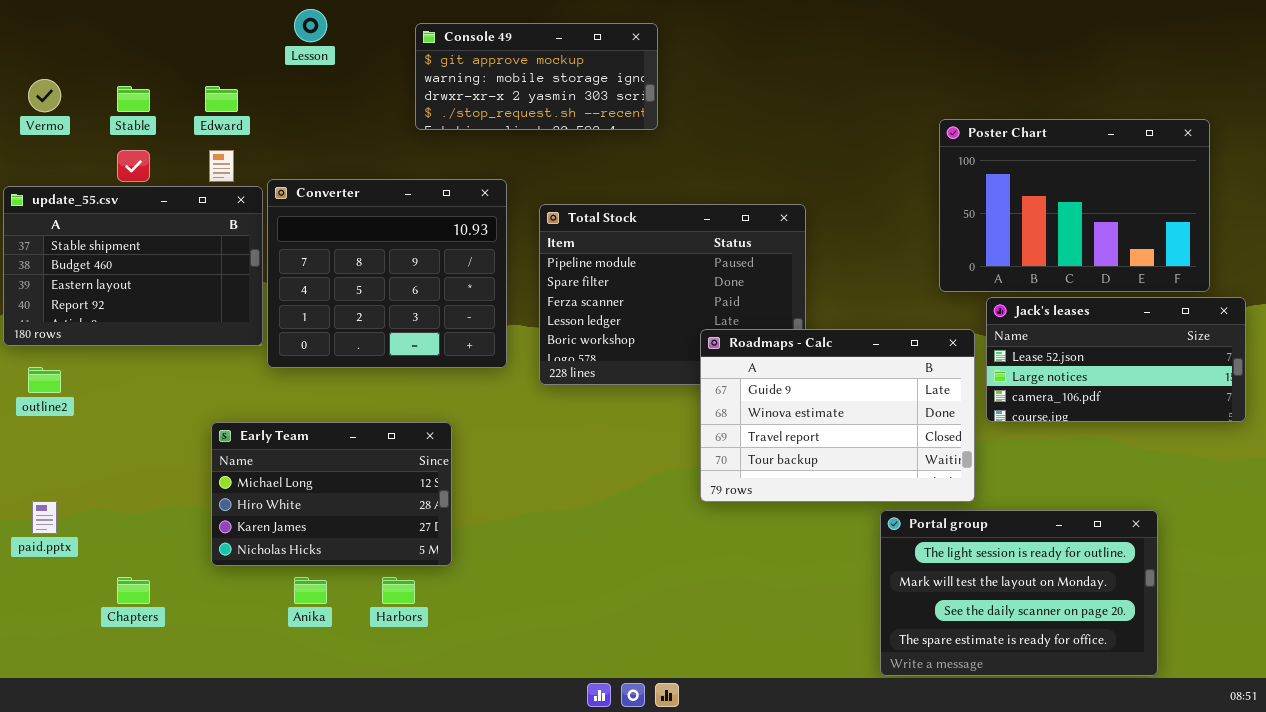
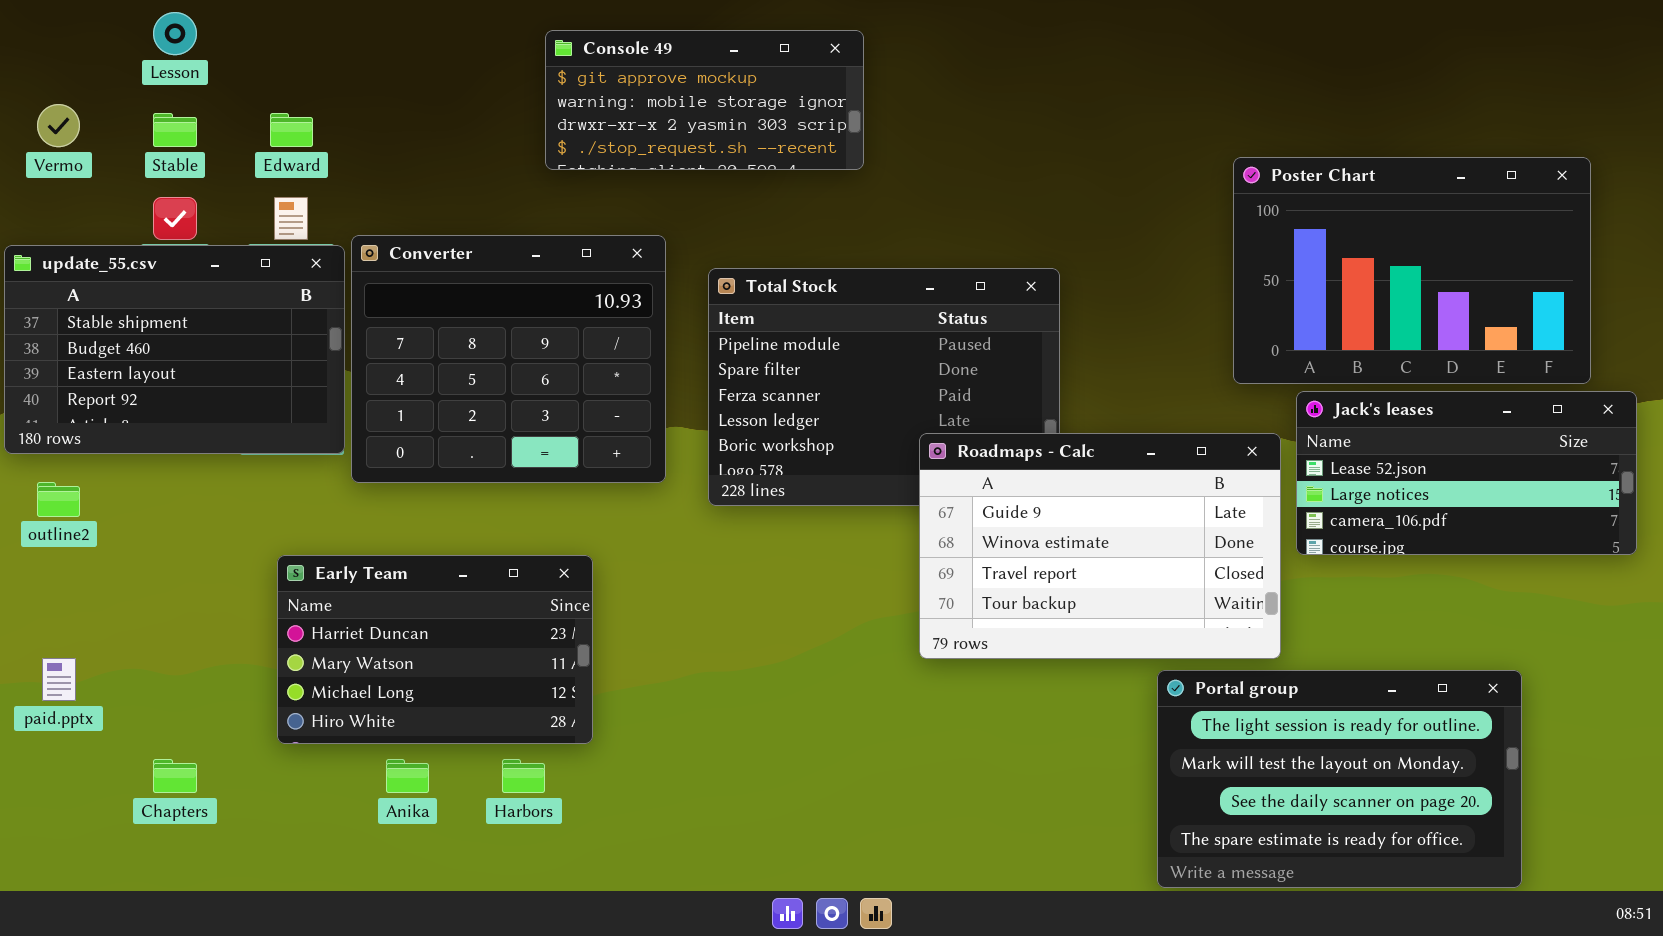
Lesson: [294,9,327,42] -> [153,12,197,55], moved
Early Team: [211,422,452,566] -> [277,555,593,744], scrolled up 2 rows

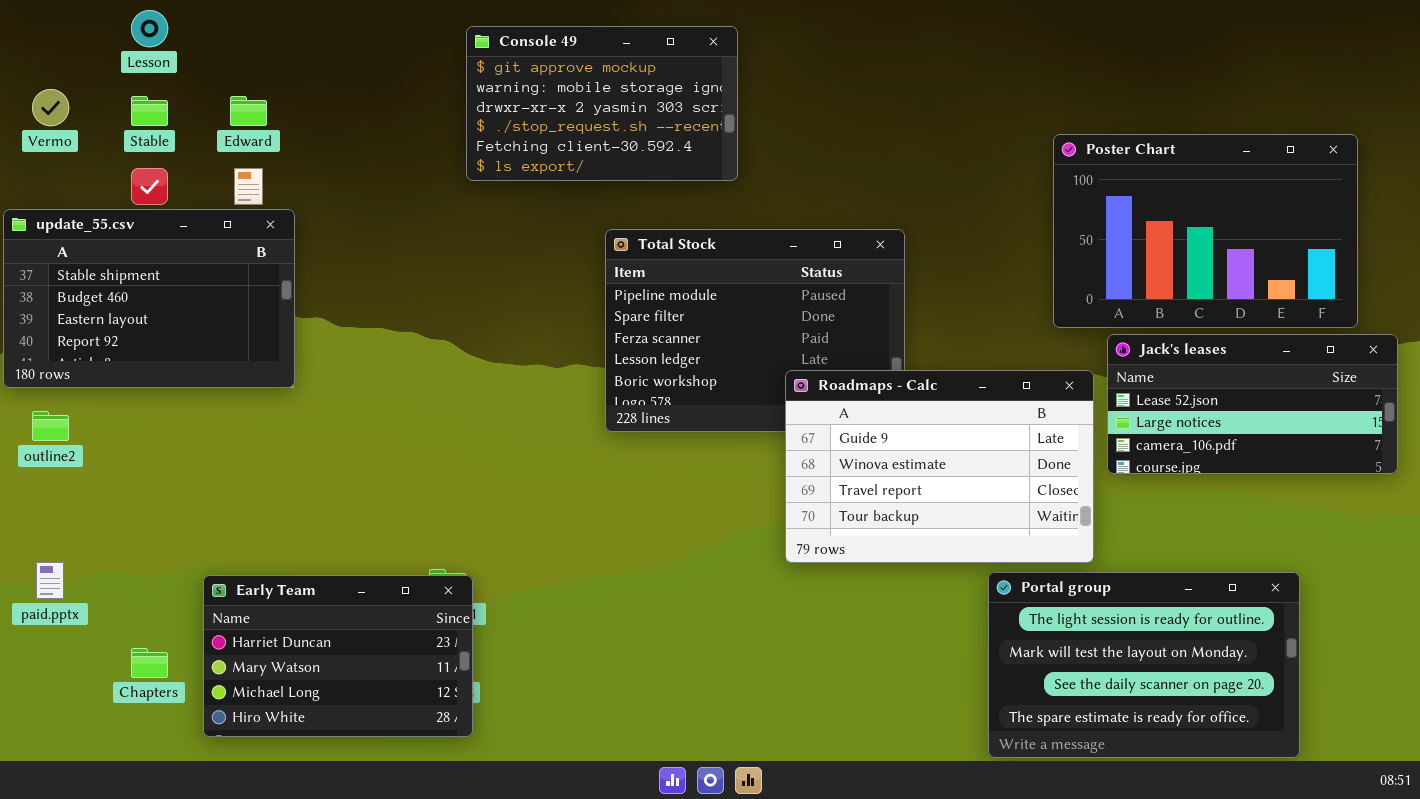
Console 49: [545,30,864,170] -> [466,26,738,181], resized
Converter: [351,235,666,483] -> none, closed
Early Team: [277,555,593,744] -> [203,575,473,737], moved

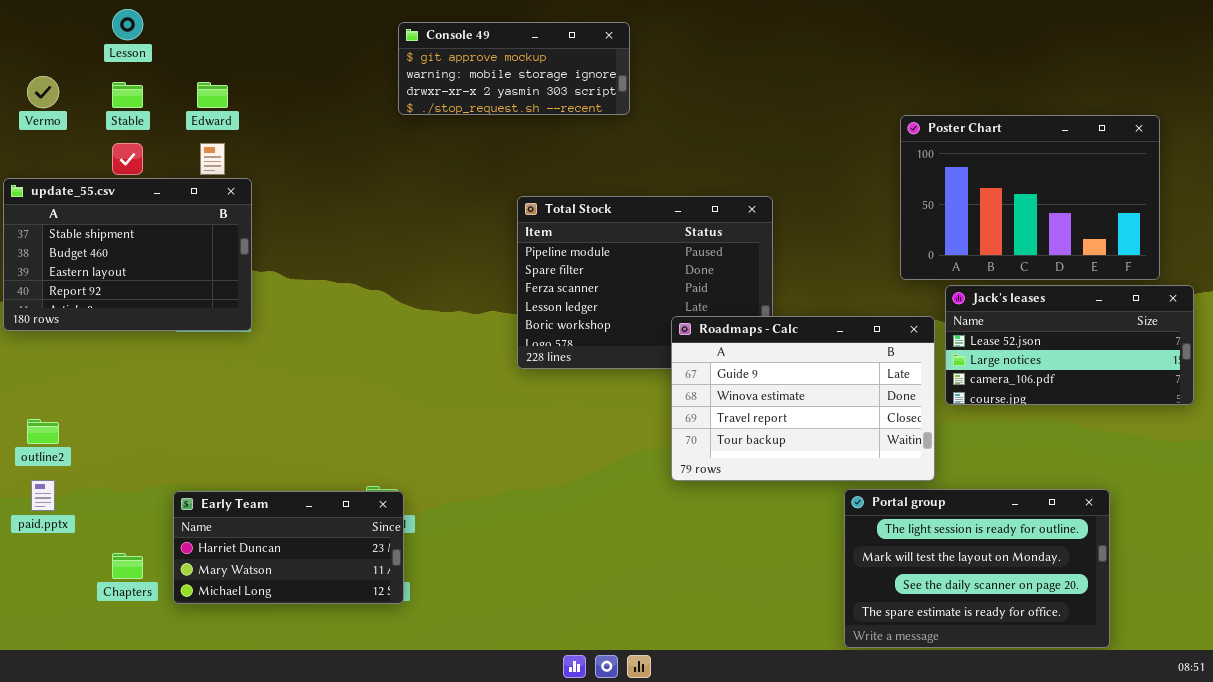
Console 49: [466,26,738,181] -> [398,22,630,115], resized
outline2: [32,411,69,441] -> [27,419,59,444], moved
Early Team: [203,575,473,737] -> [173,491,404,604], resized

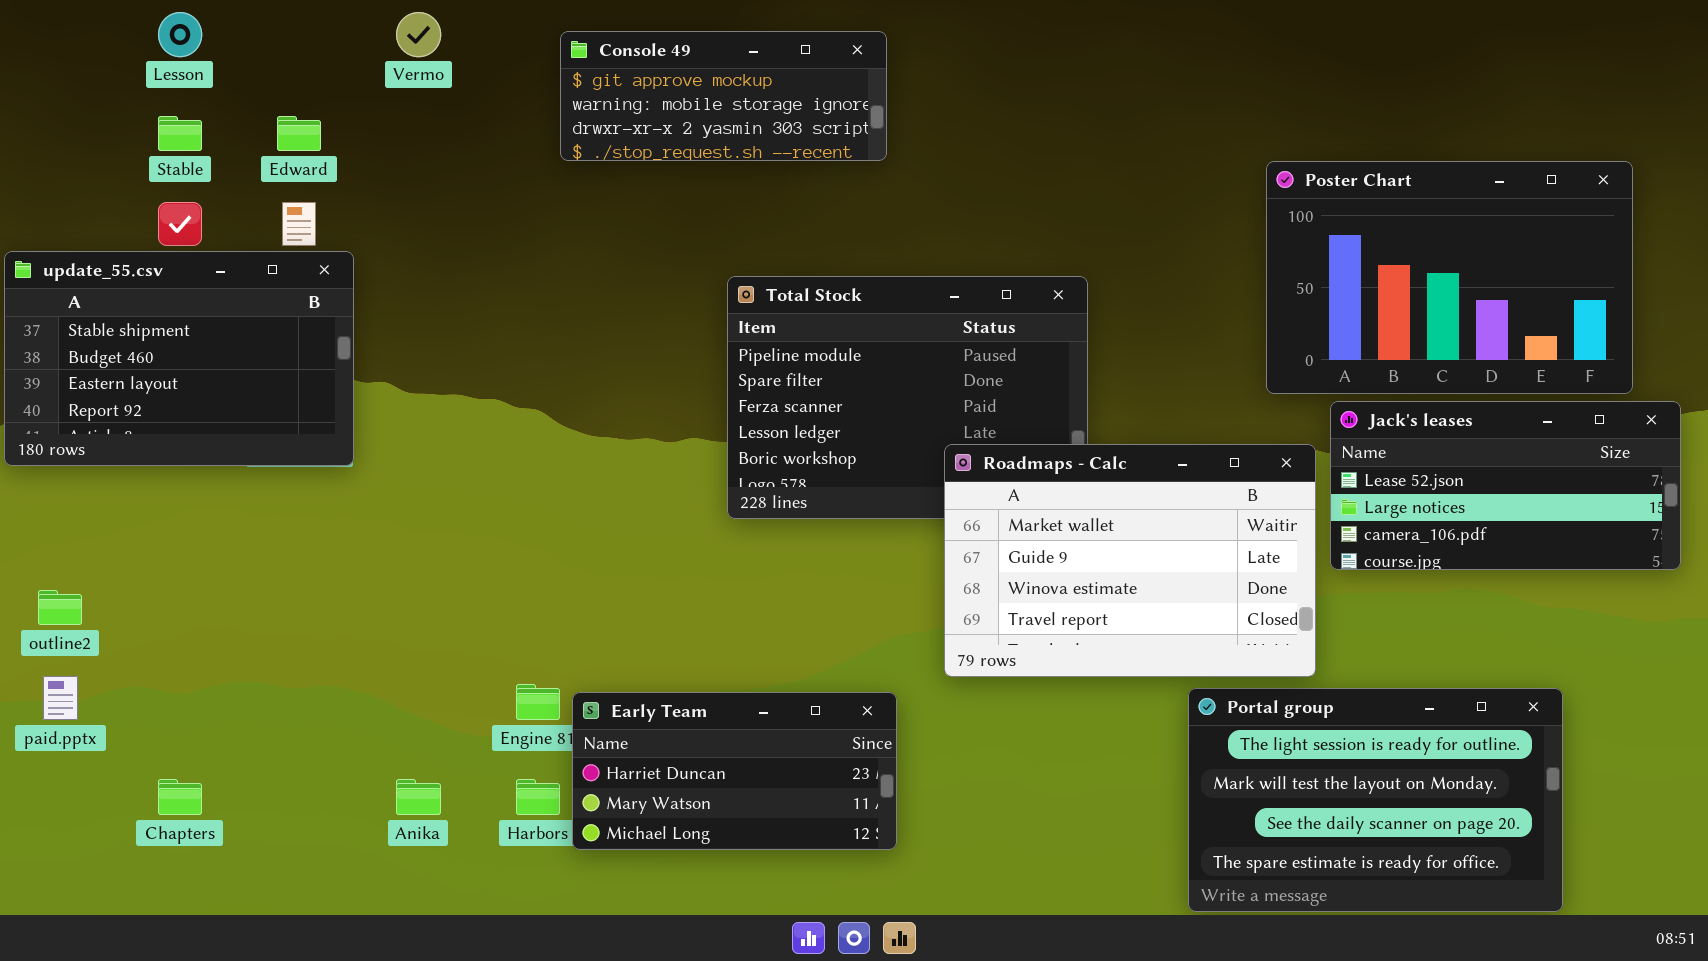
Vermo: [27,76,59,108] -> [396,12,441,57], moved
Roadmaps - Calc: [671,316,935,481] -> [944,444,1316,677], scrolled up 1 row
Early Team: [173,491,404,604] -> [572,692,897,850], moved

